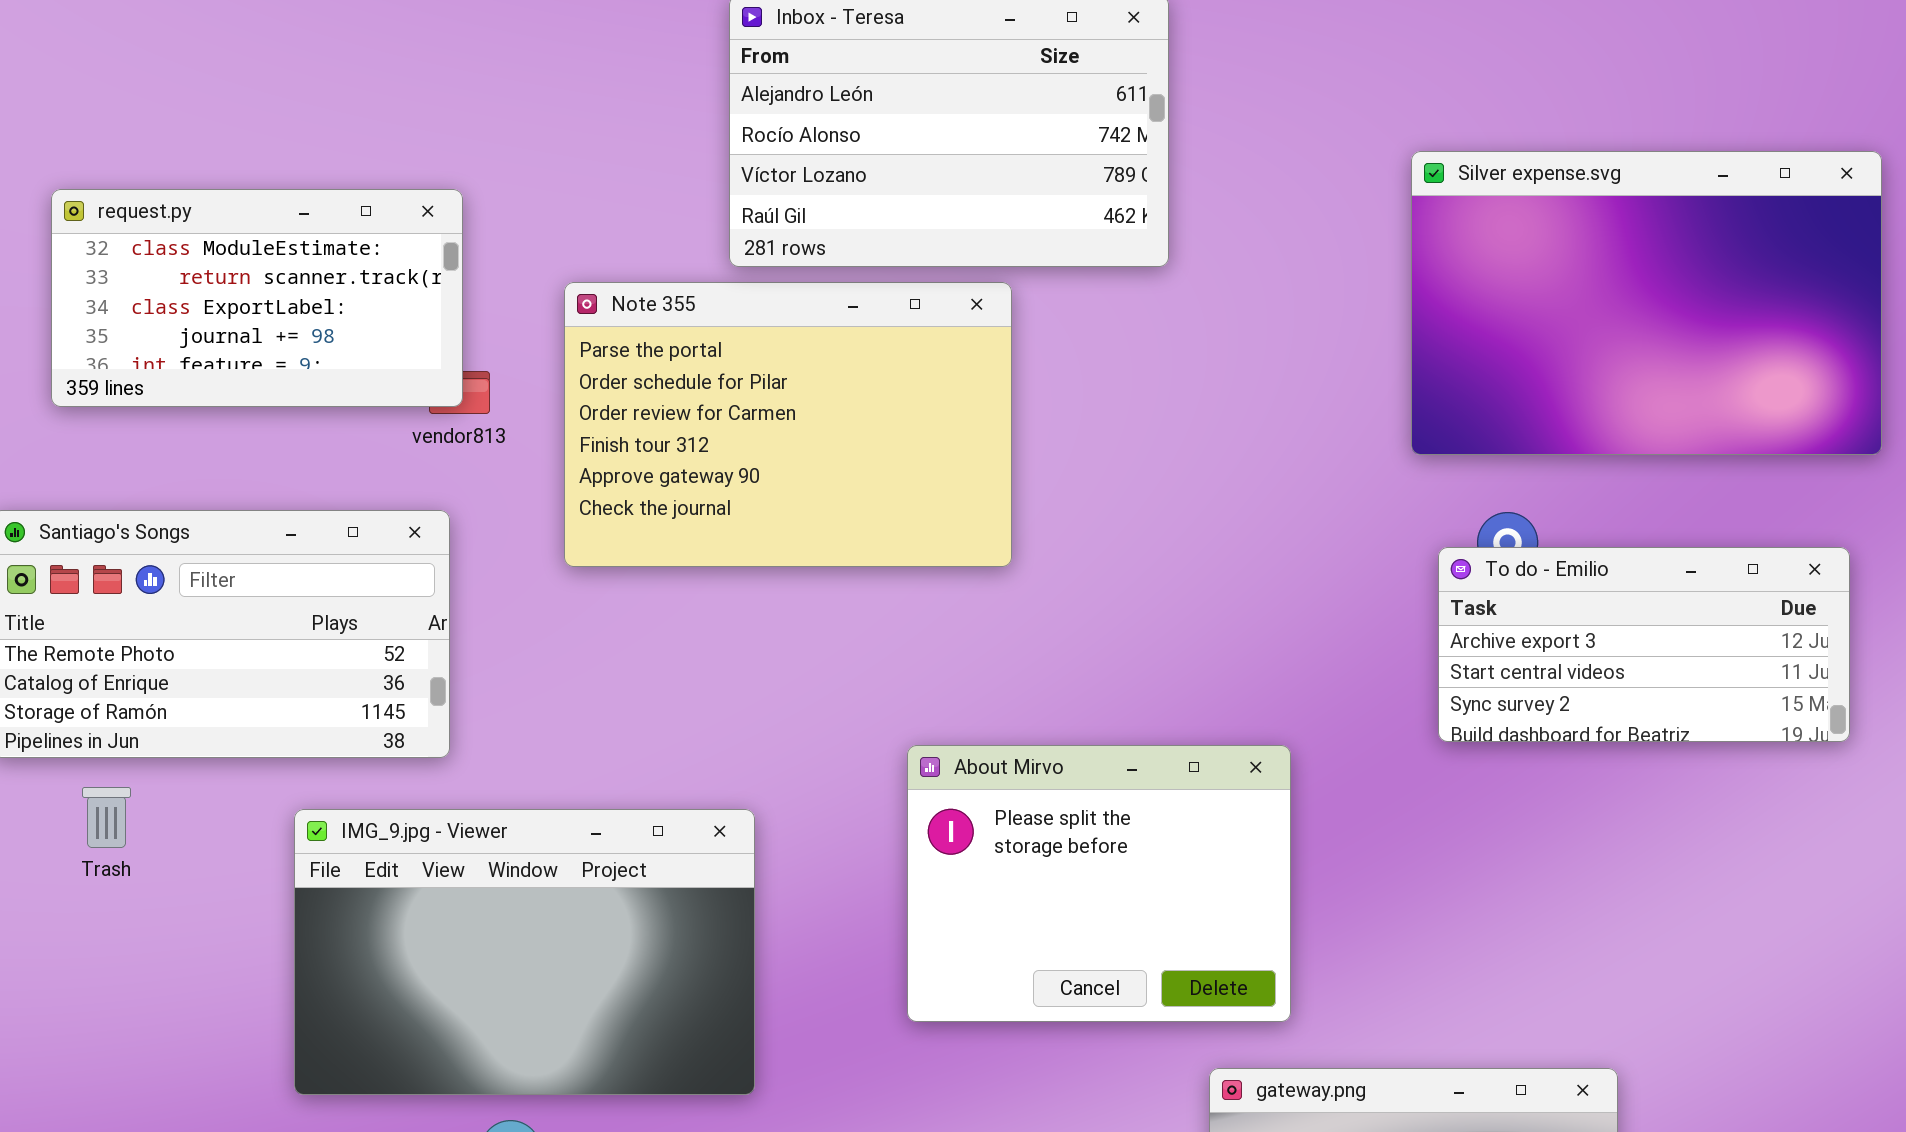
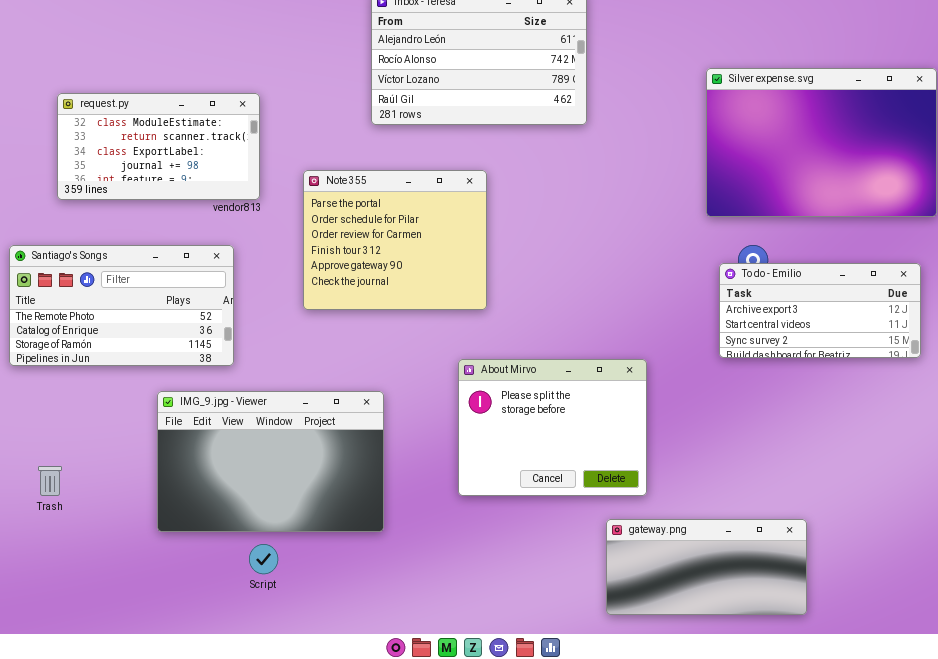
request.py: [51,189,463,407] -> [57,93,260,200], moved
Note 355: [564,282,1012,567] -> [303,170,487,310], moved, resized
Trash: [82,787,131,848] -> [38,466,62,496], moved

